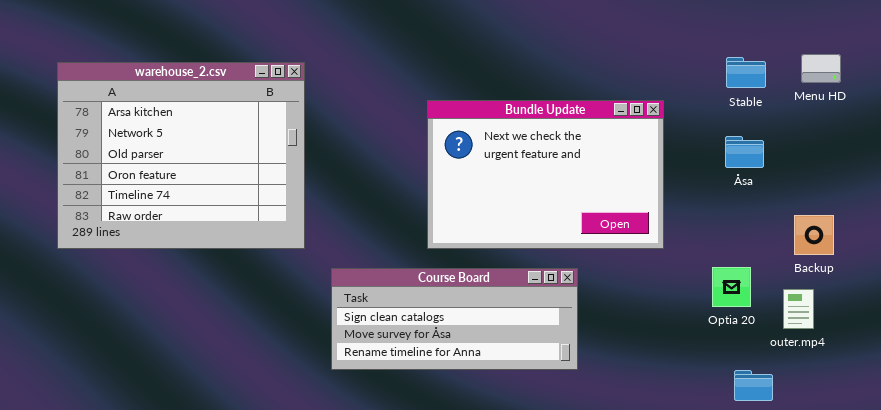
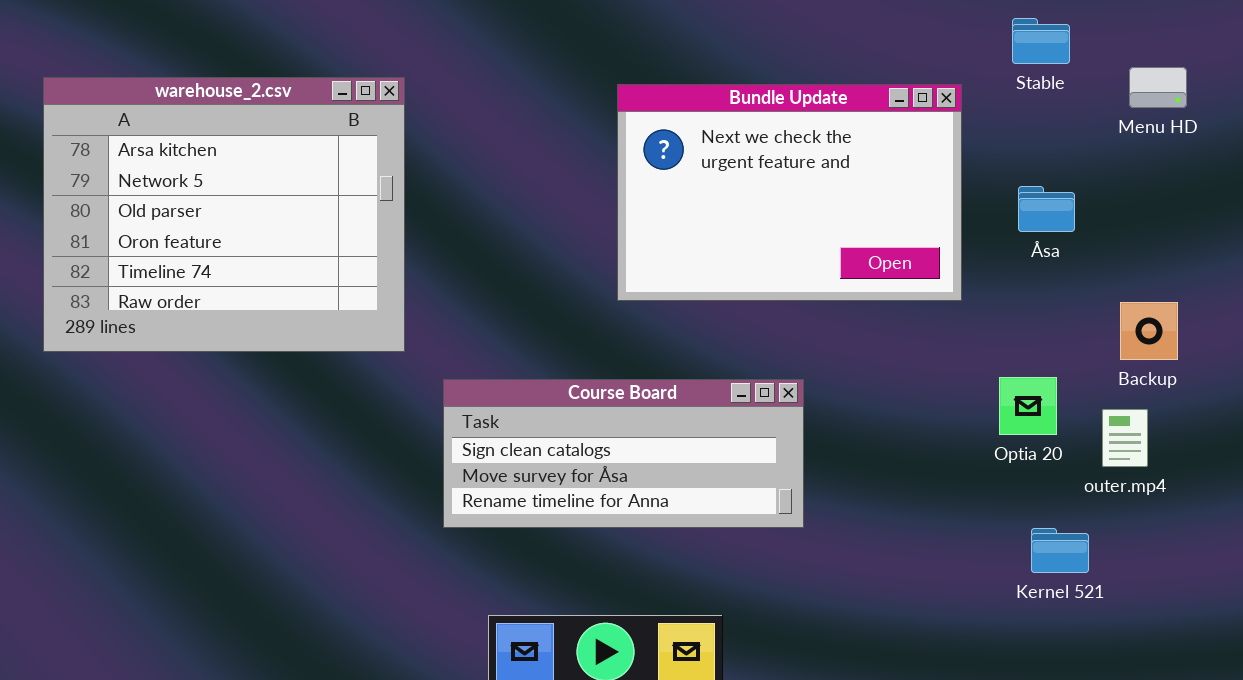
Stable: [726,57,766,88] -> [1012,18,1070,64], moved
Bundle Update: [427,100,664,249] -> [617,84,962,301], moved

